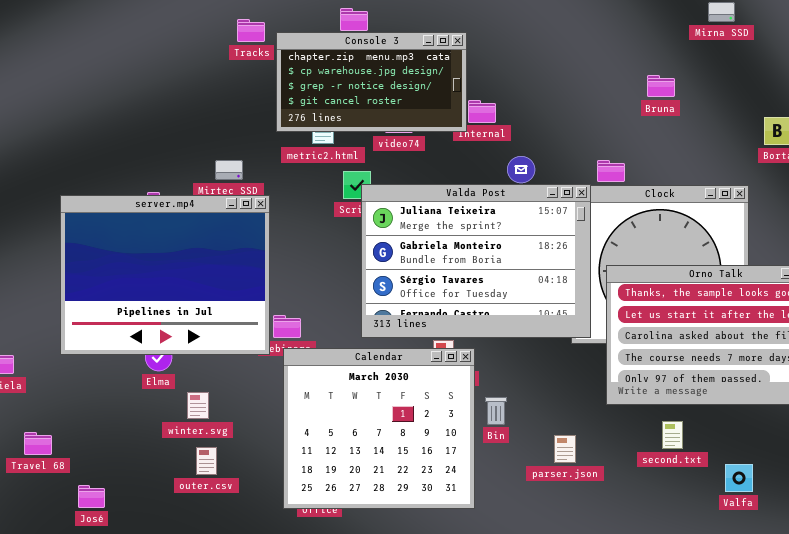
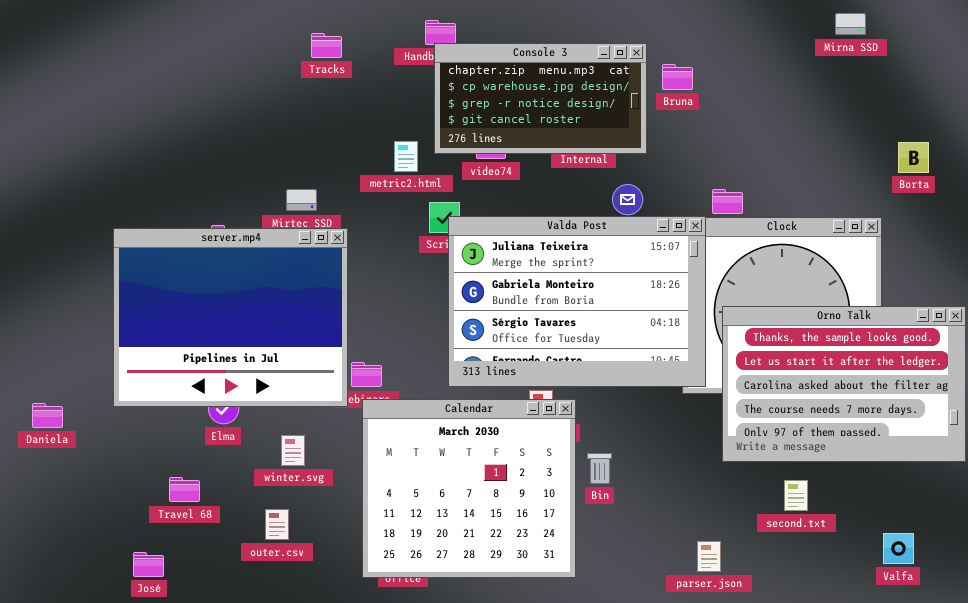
Console 3: [276,32,467,132] -> [434,43,647,154], moved
Bruna: [647,75,675,97] -> [662,64,693,90], moved
winter.svg: [187,392,209,419] -> [281,435,305,466], moved
Travel 68: [24,432,52,455] -> [169,477,200,502], moved
parser.json: [554,435,576,463] -> [697,541,721,572], moved
Valfa: [725,464,753,492] -> [883,533,914,564], moved

